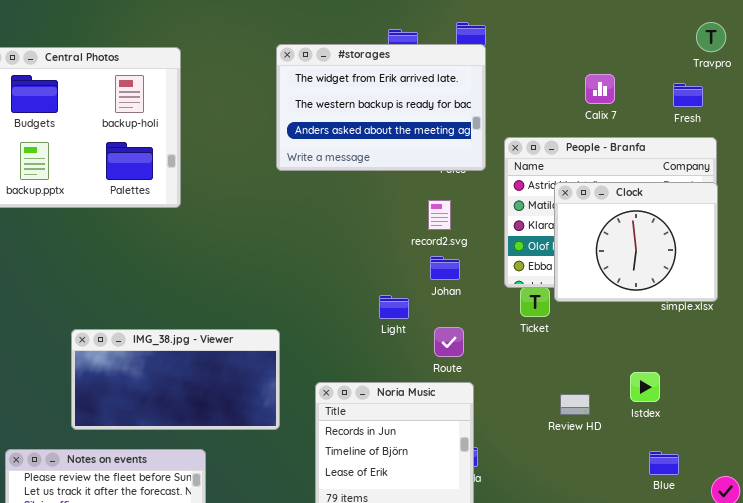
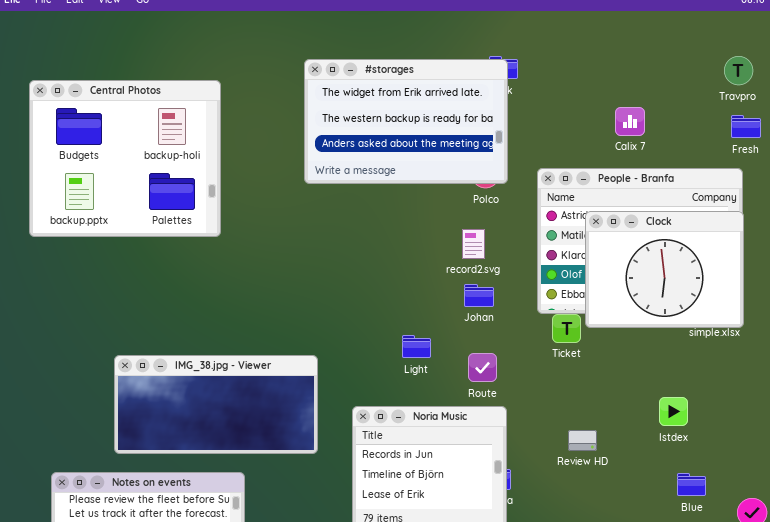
#storages: [276,44,486,171] -> [304,59,508,184], moved
Fresh: [673,83,703,107] -> [731,115,761,138], moved
Light: [379,295,409,319] -> [402,335,431,358], moved
Review HD: [560,394,590,415] -> [568,430,597,451], moved

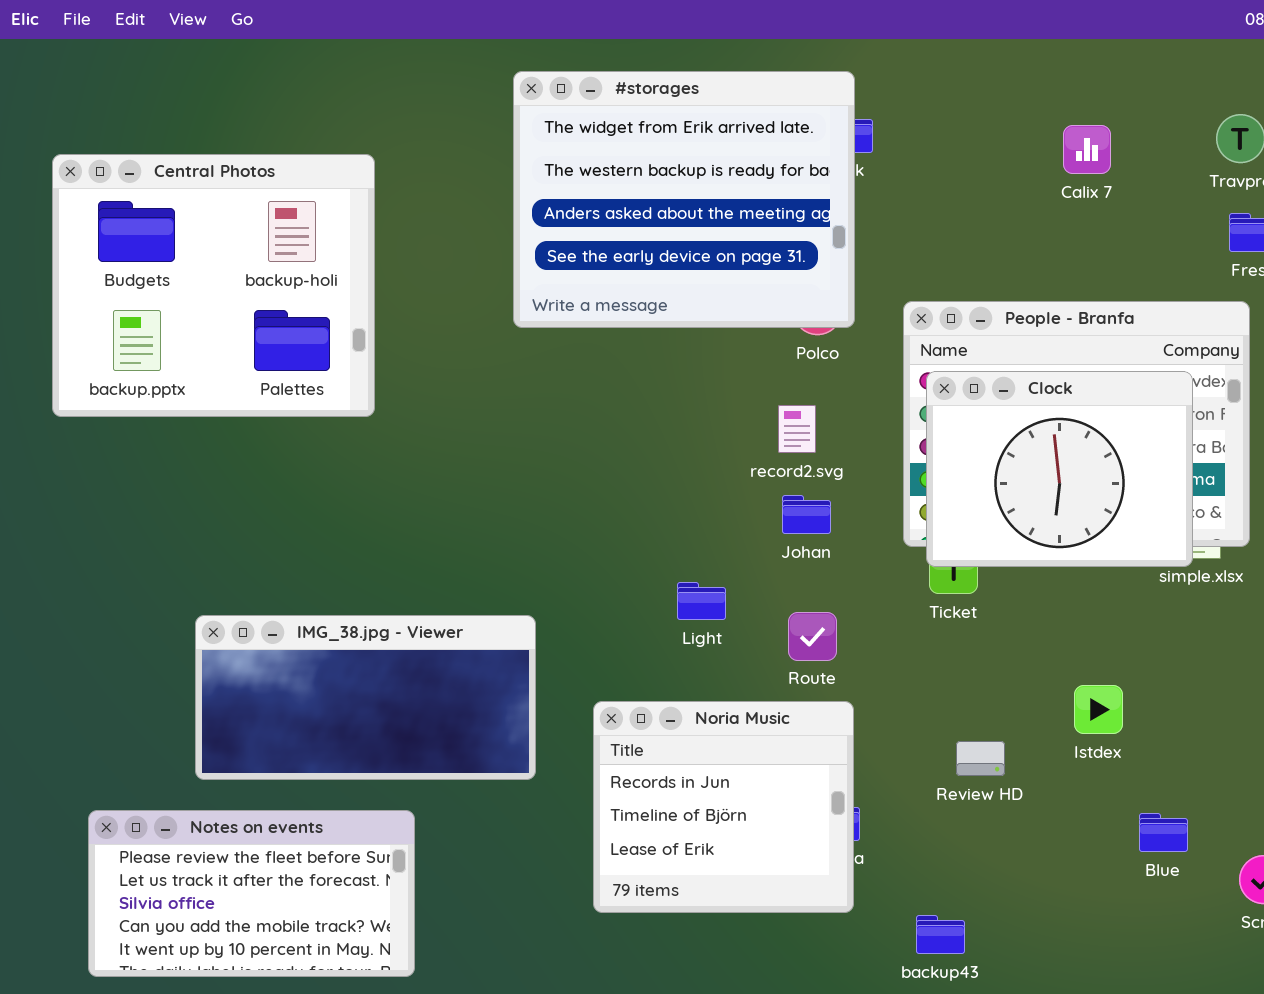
#storages: [304,59,508,184] -> [513,71,855,328], resized
Calix 7: [615,107,645,136] -> [1063,125,1111,174], moved
Clock: [585,211,744,328] -> [926,371,1193,567], moved
Istdex: [659,397,688,426] -> [1074,685,1123,734], moved

